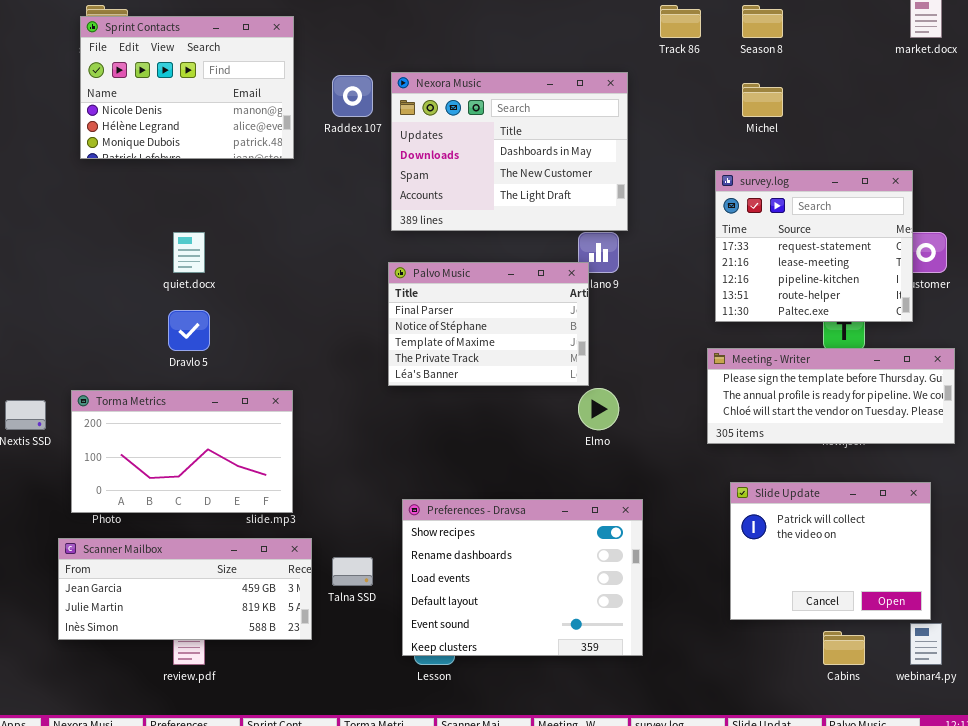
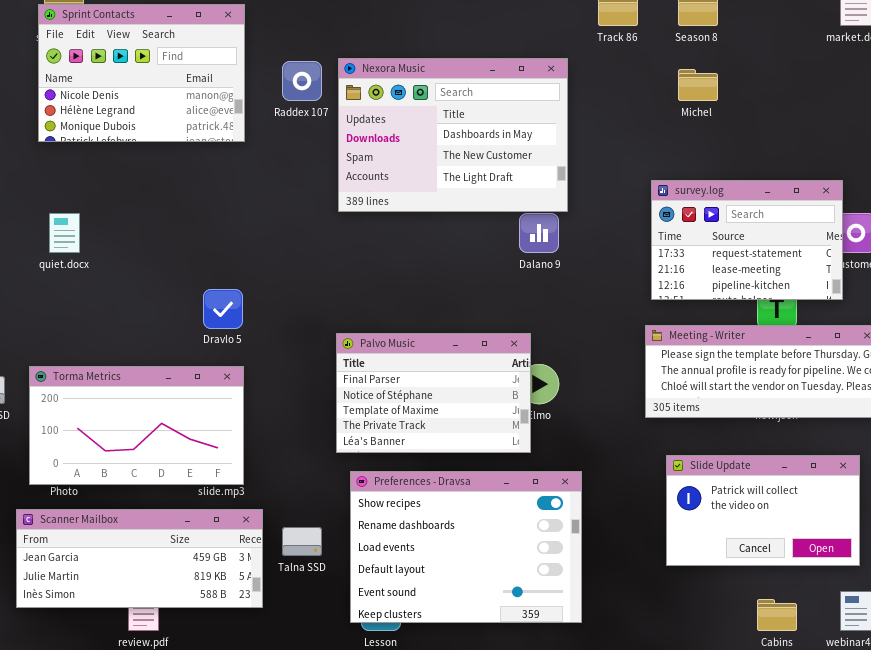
survey.log: [715,170,913,322] -> [651,180,843,300], resized
quiet.docx: [173,232,205,273] -> [49,213,80,253], moved
Palvo Music: [388,262,589,386] -> [336,333,531,453], moved
Dravlo 5: [168,310,210,351] -> [203,289,243,329], moved
Slide Update: [730,482,931,620] -> [666,455,860,566], resized

